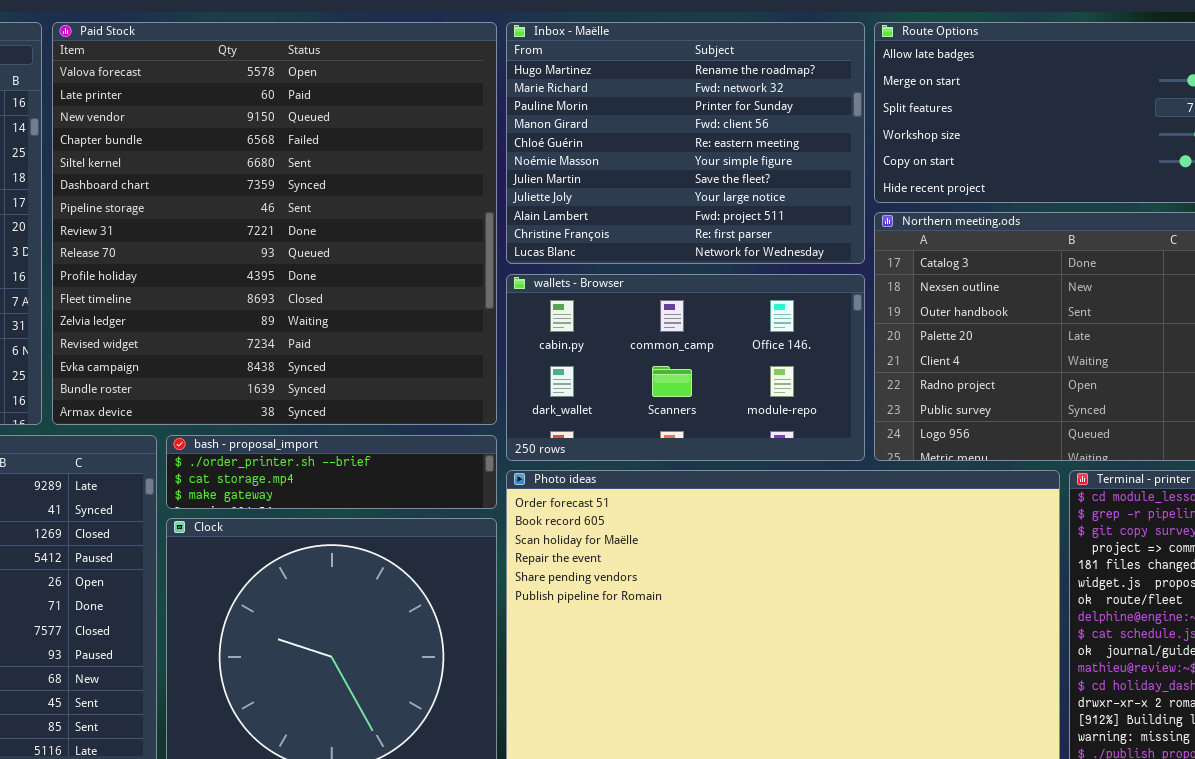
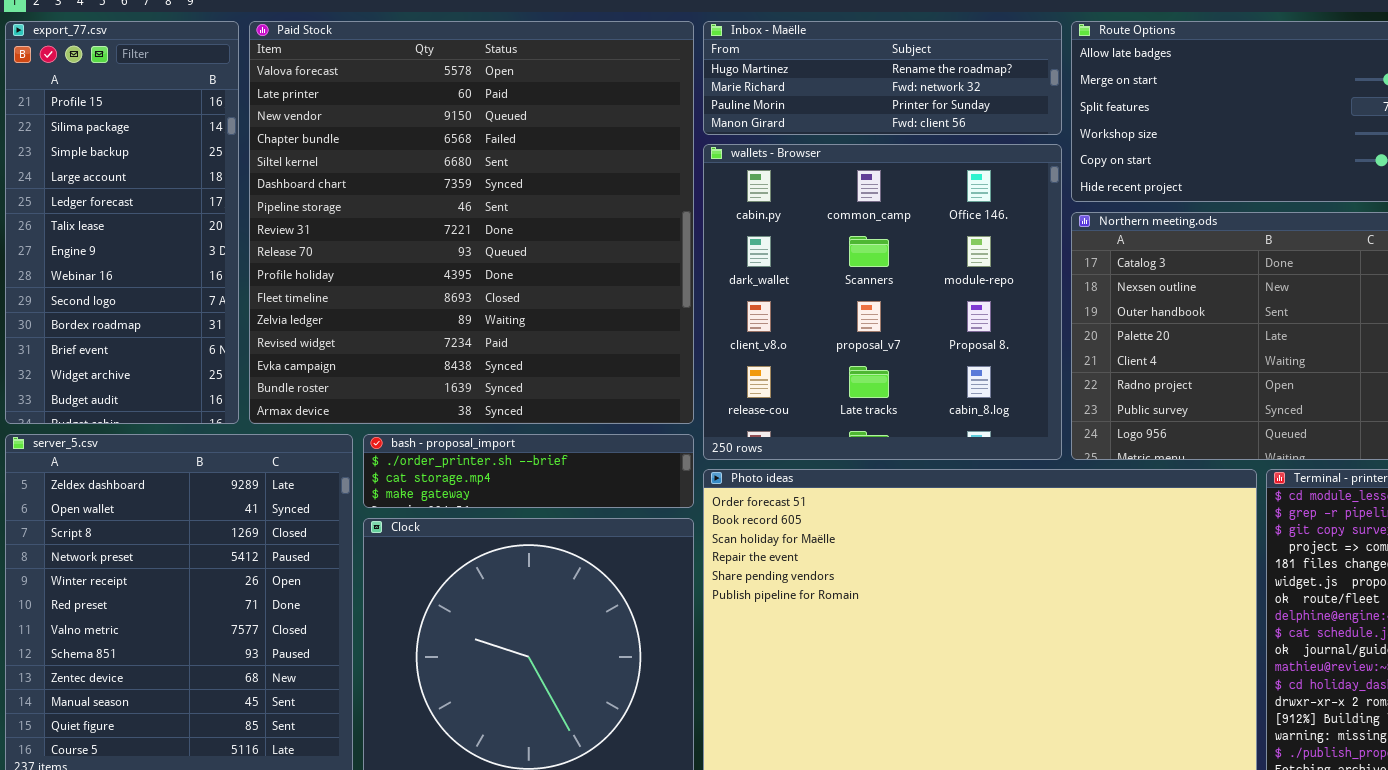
Inbox - Maëlle: [506,22,865,264] -> [703,21,1062,135], resized
wallets - Browser: [506,274,865,461] -> [703,144,1062,460], resized

